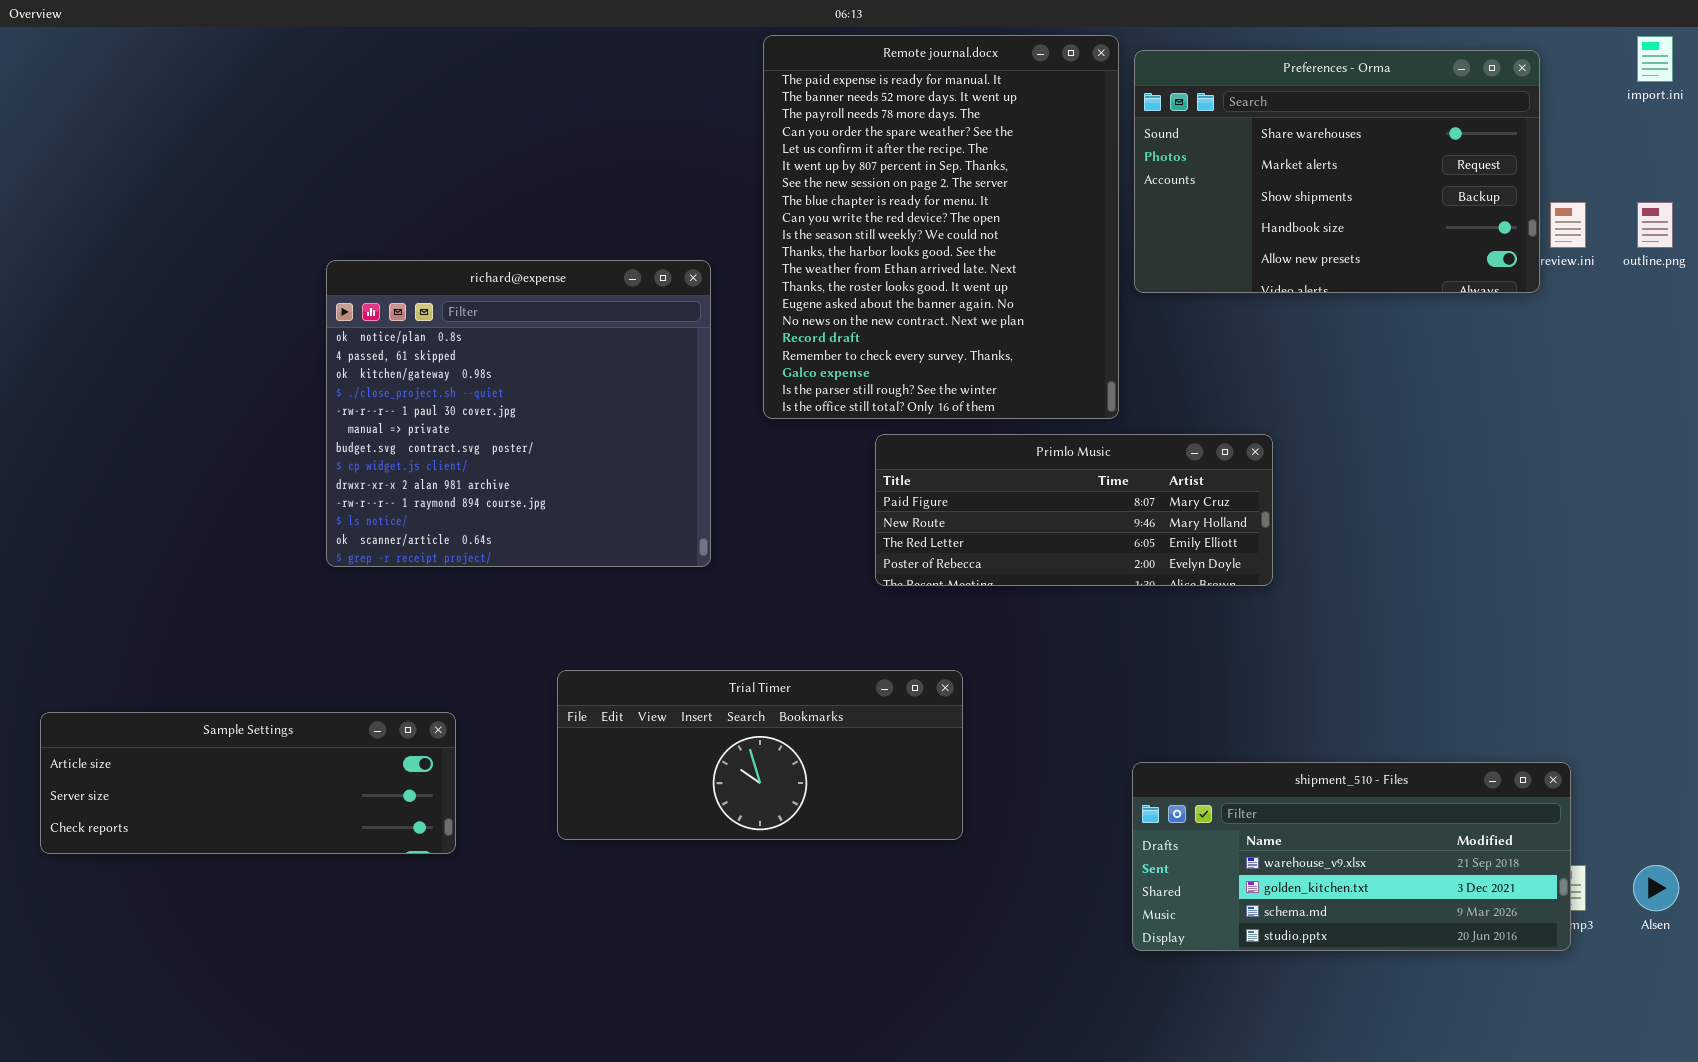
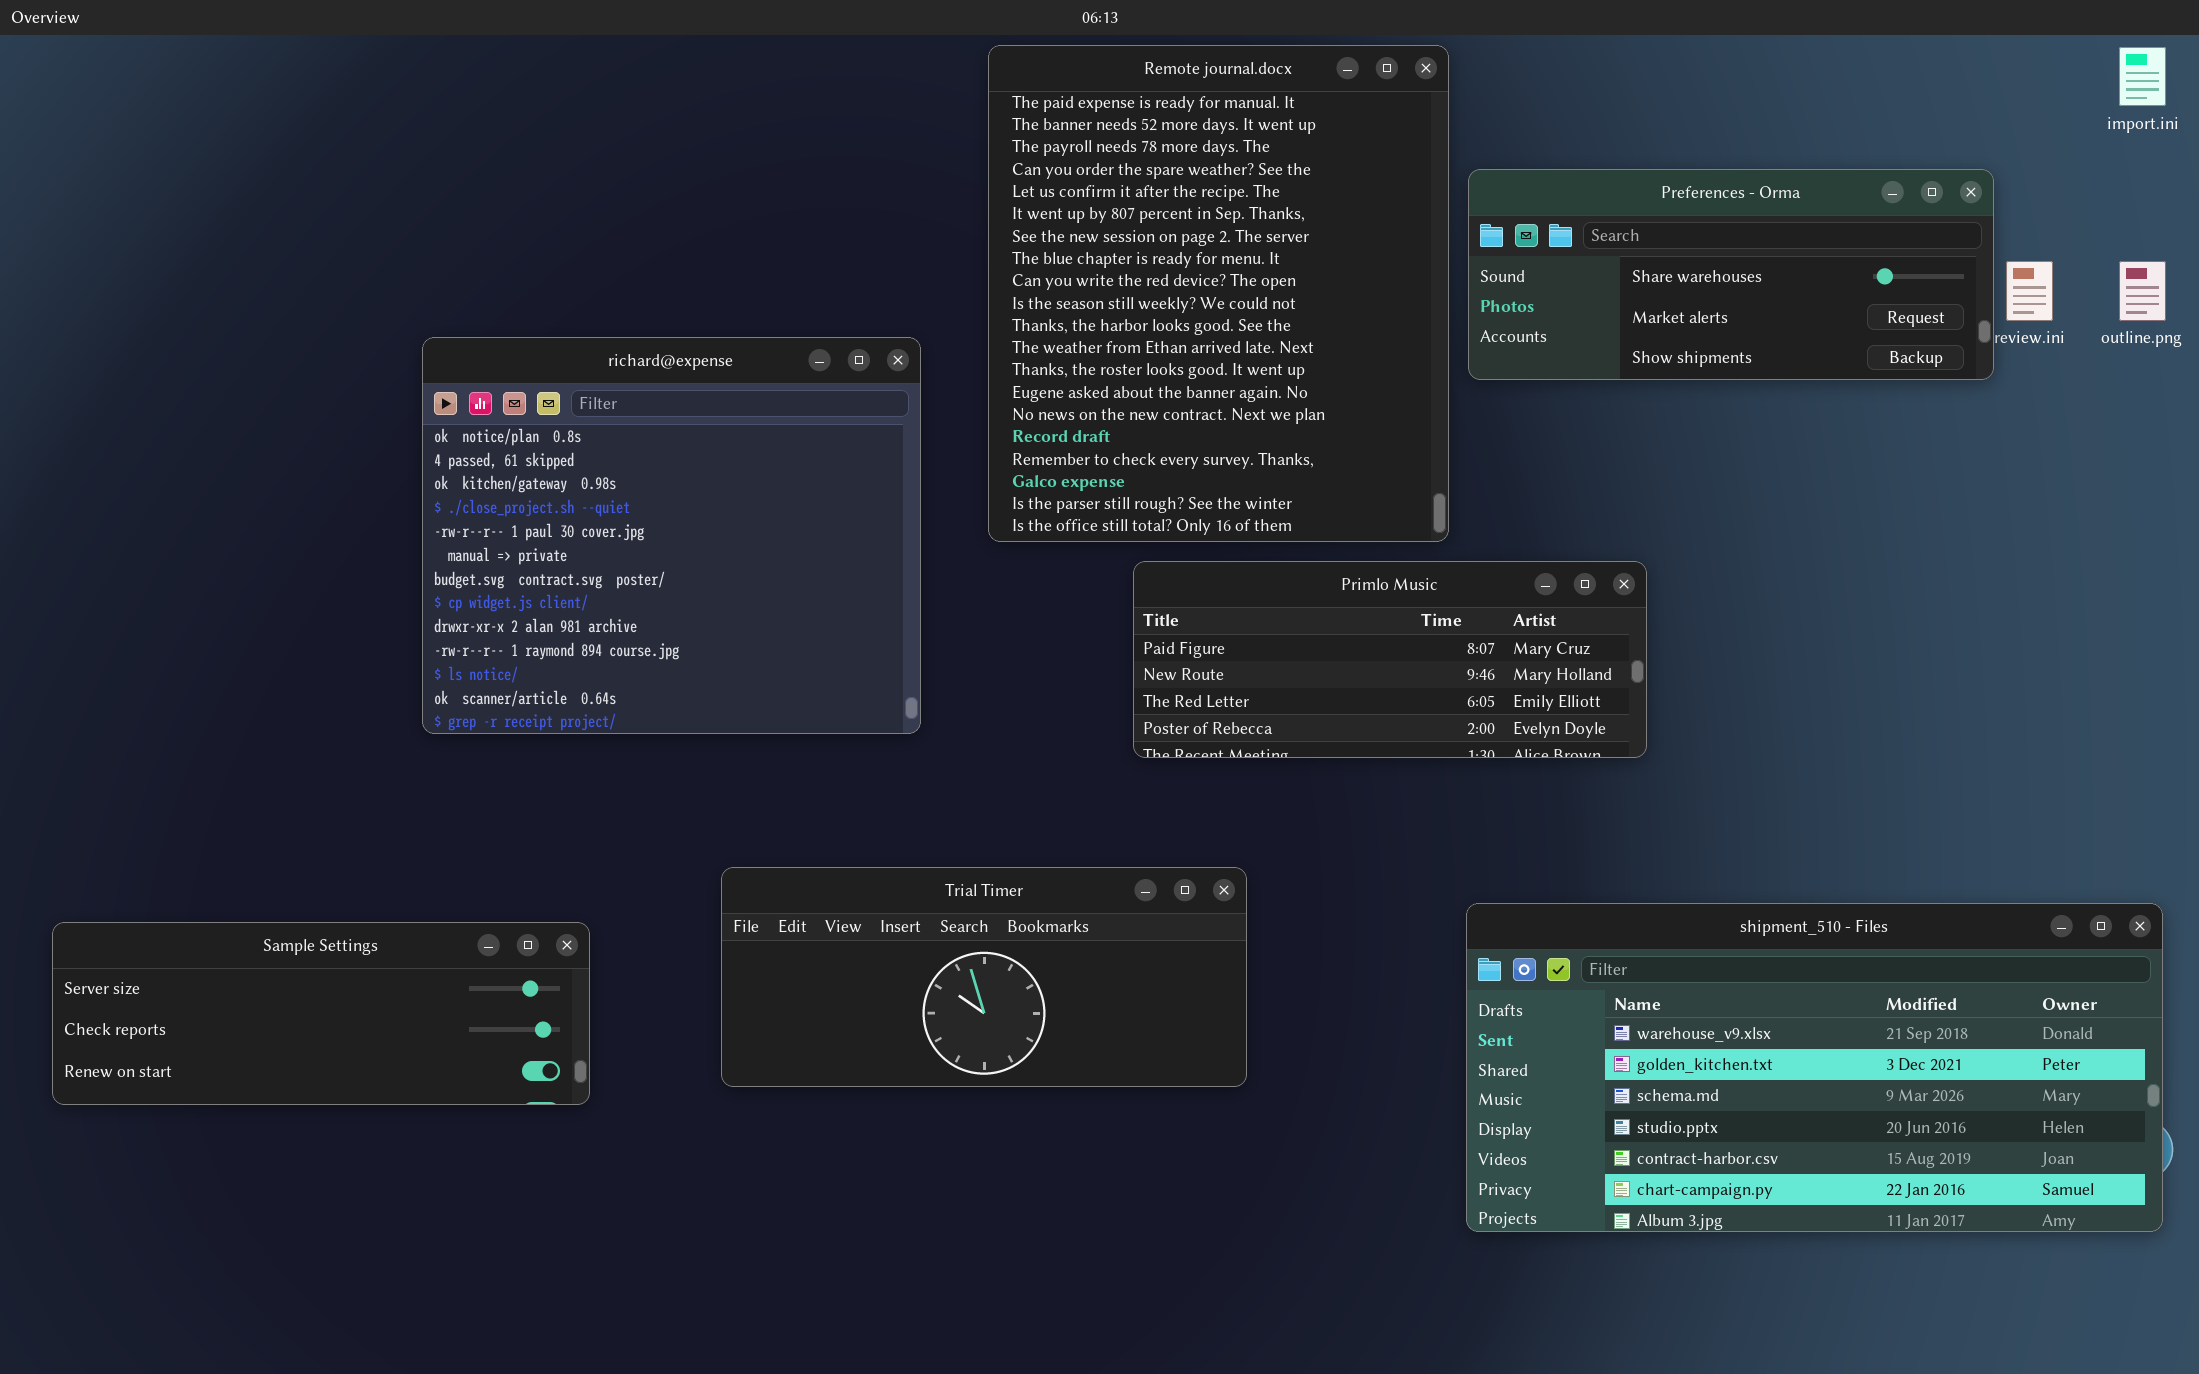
Preferences - Orma: [1134,50,1540,293] -> [1468,169,1994,380], resized
Sample Settings: [40,712,456,854] -> [52,922,590,1105], scrolled down 1 row
shipment_510 - Files: [1132,762,1571,951] -> [1466,903,2163,1232], resized

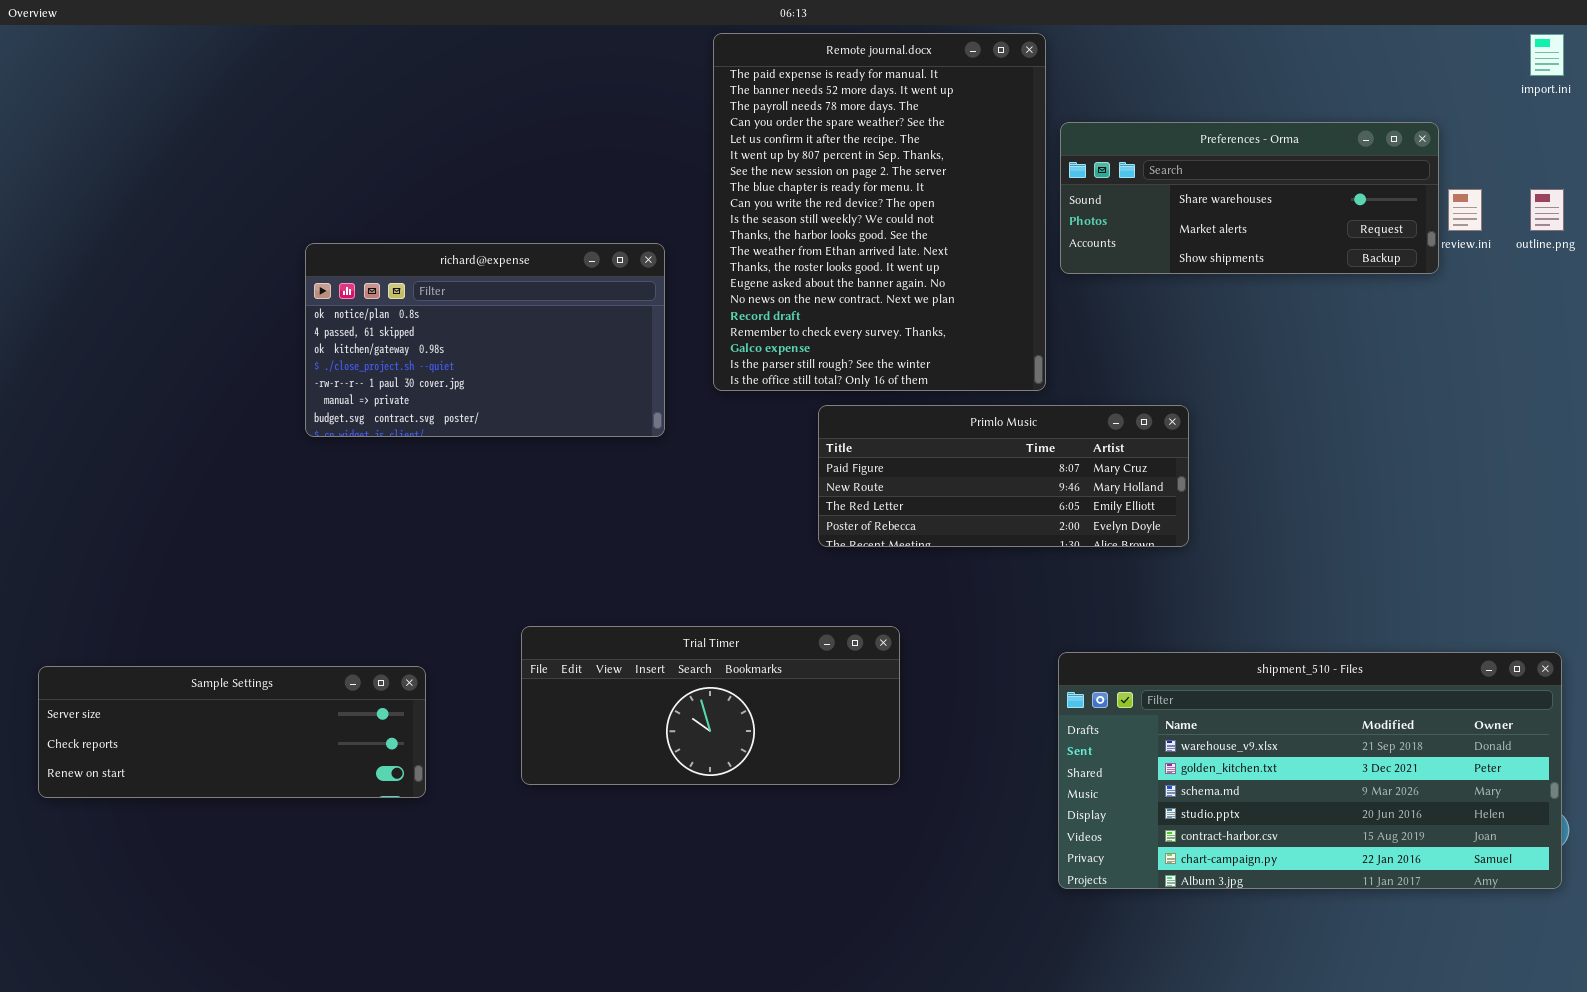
richard@expense: [422,337,921,734] -> [305,243,665,437], resized

